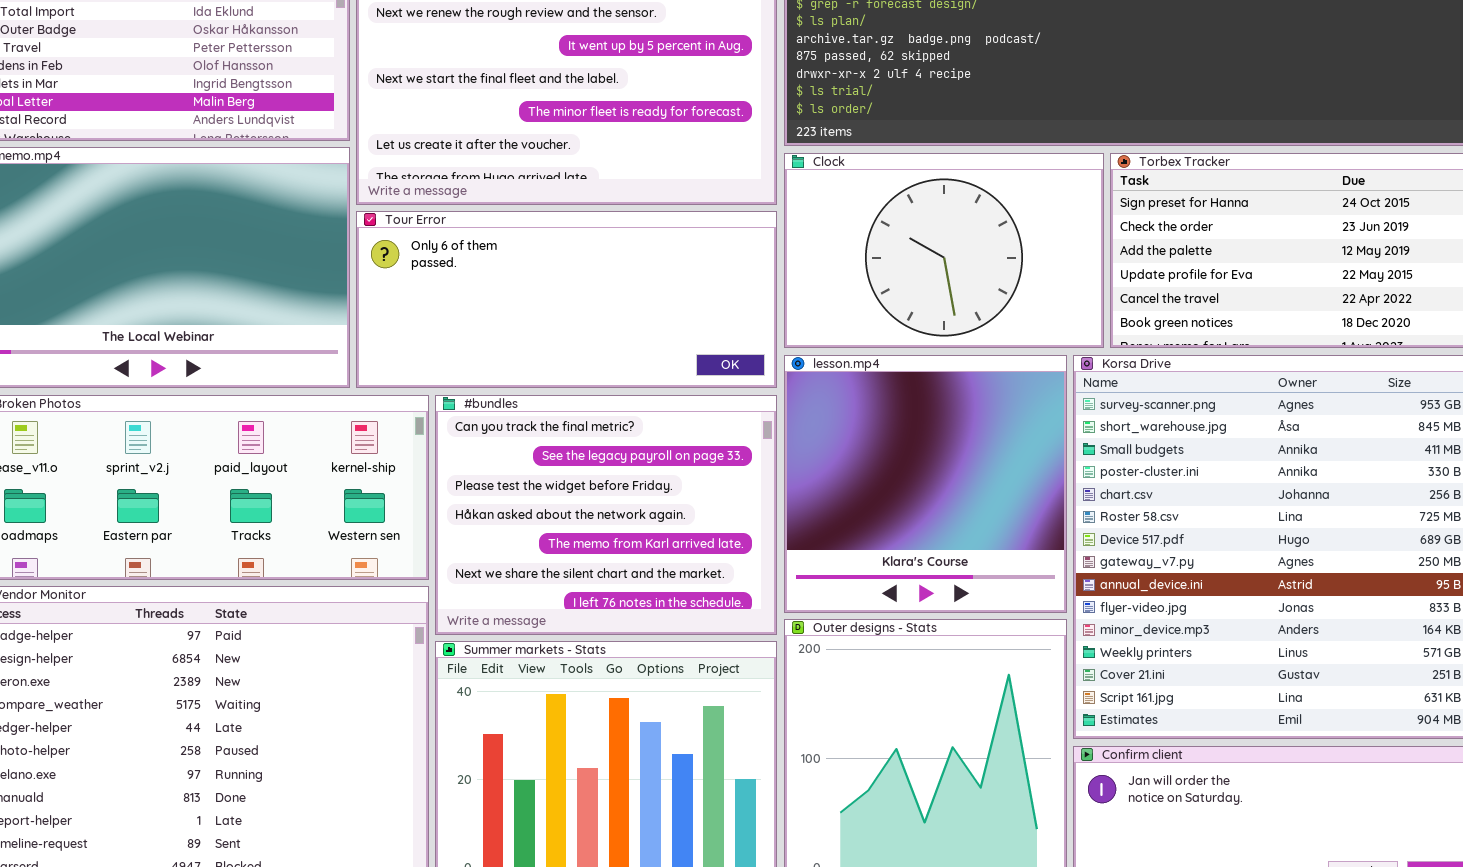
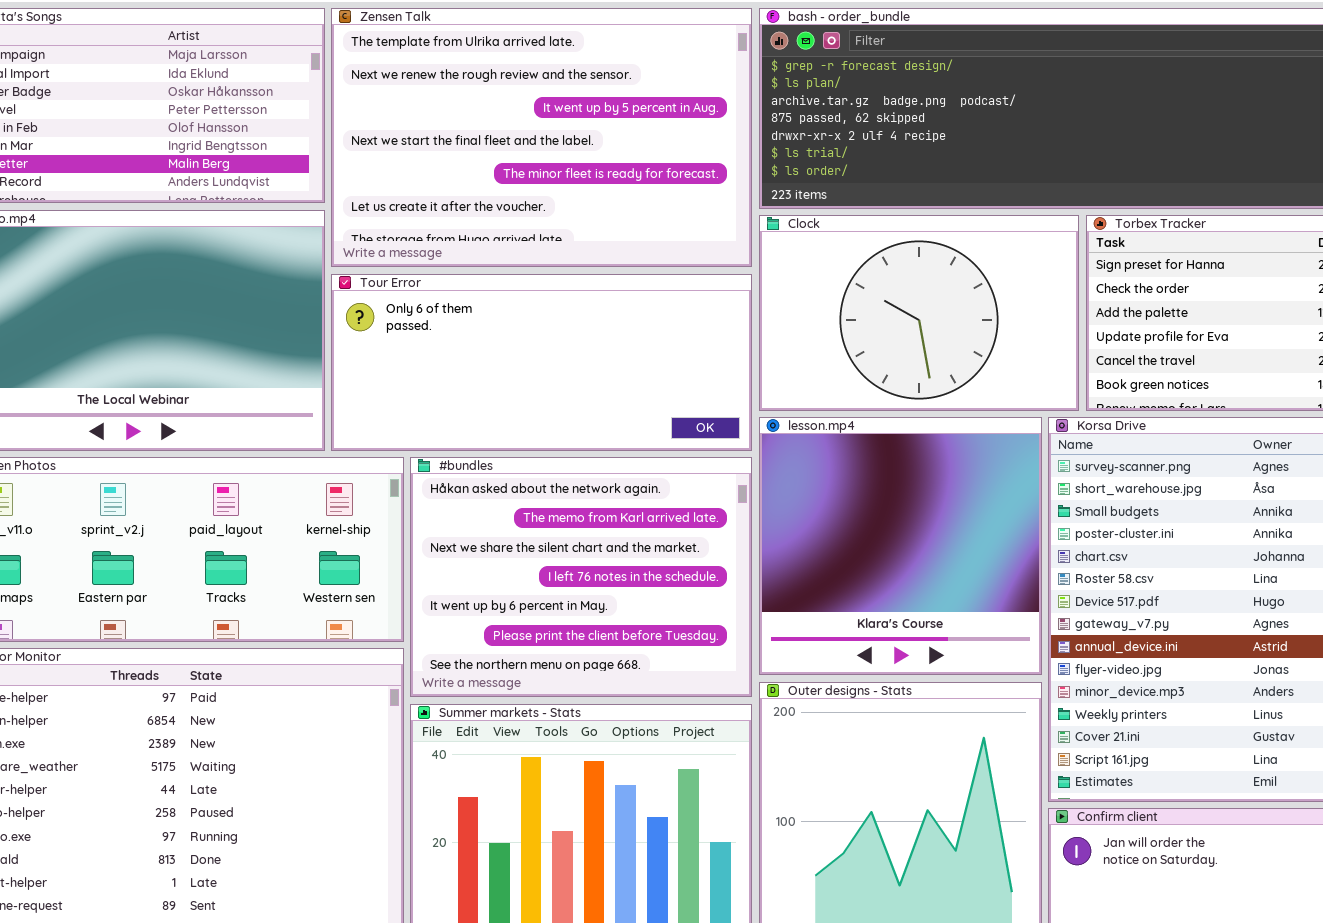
#bundles: [435,395,777,635] -> [410,457,752,697], scrolled down 3 rows

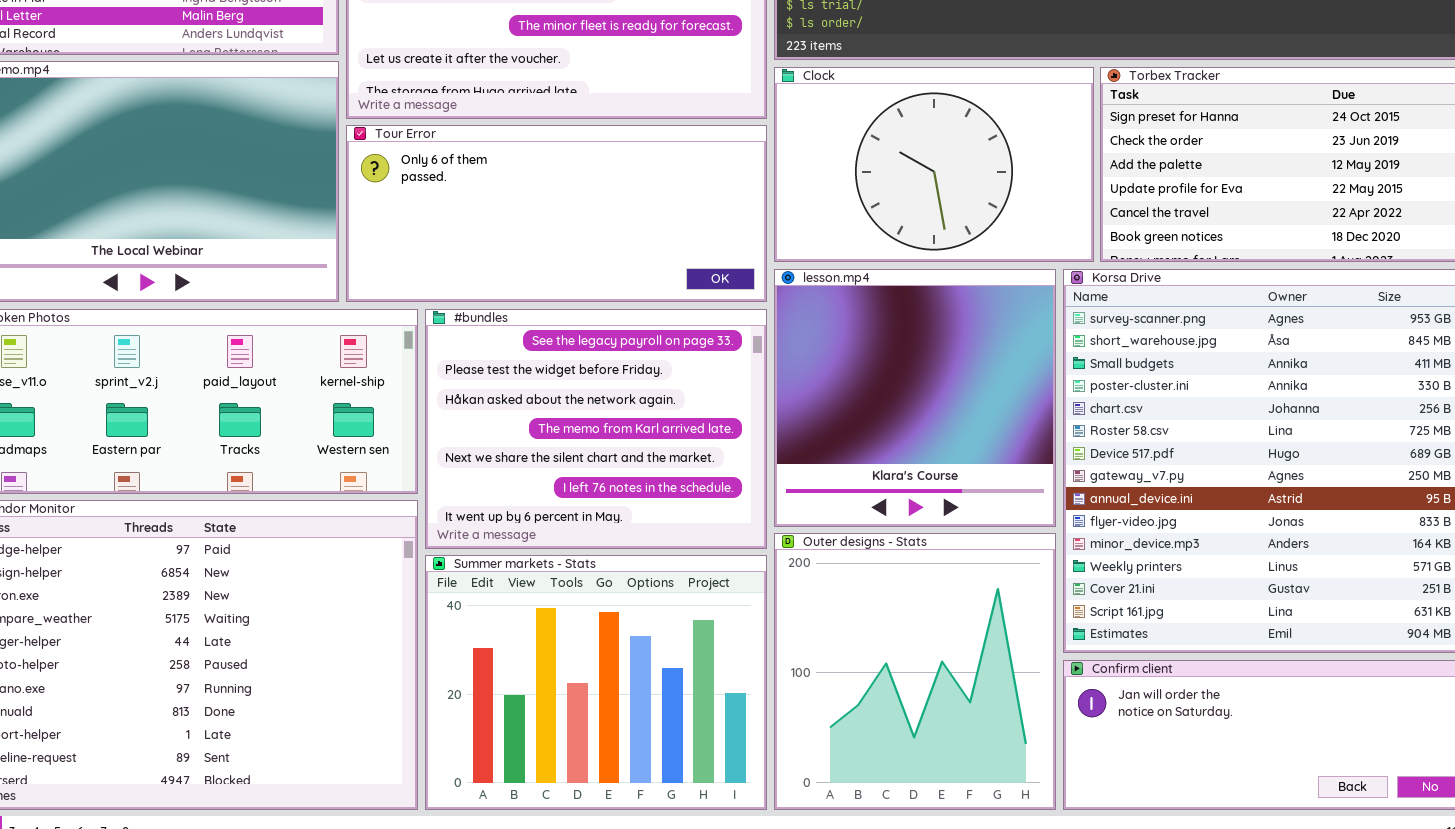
#bundles: [410,457,752,697] -> [425,309,767,549], scrolled up 2 rows

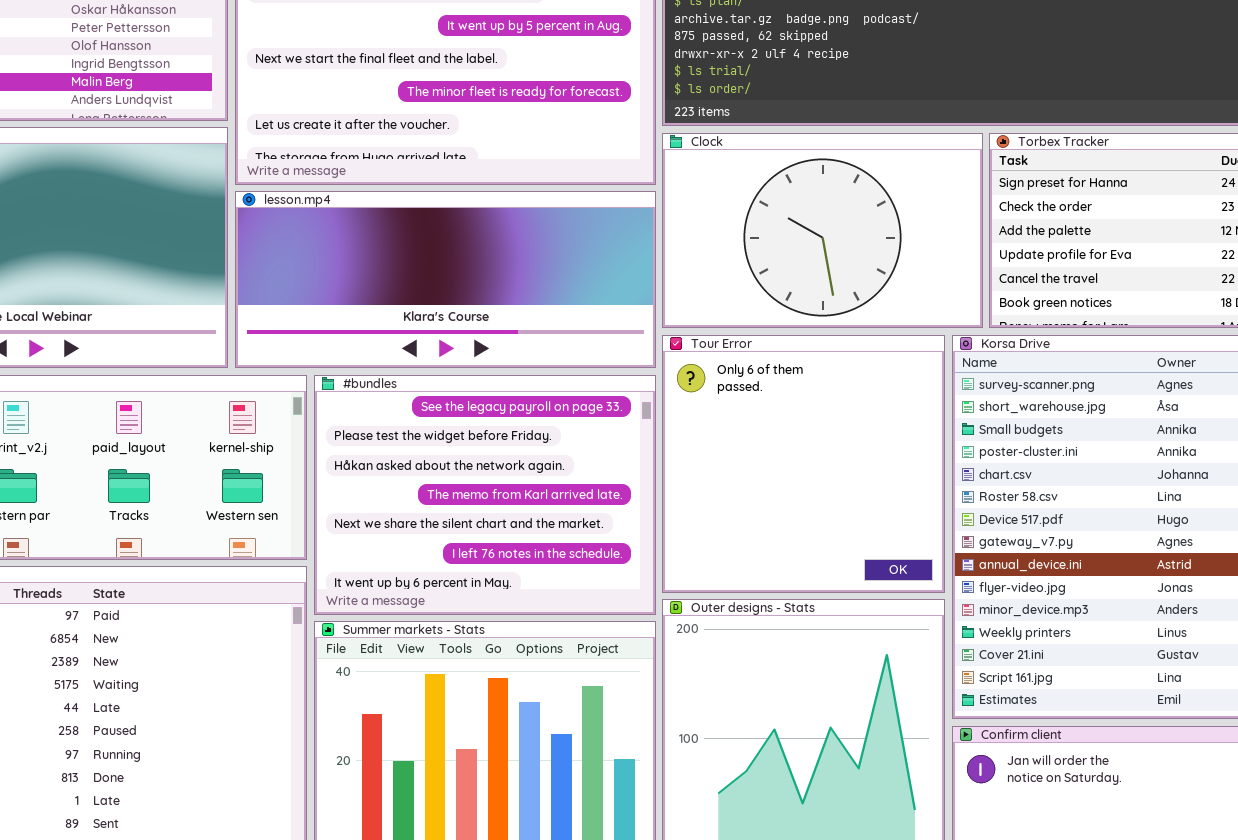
Tour Error: [346,125,767,302] -> [662,335,945,593], moved, resized
lesson.mp4: [774,269,1056,527] -> [235,191,656,368], moved, resized

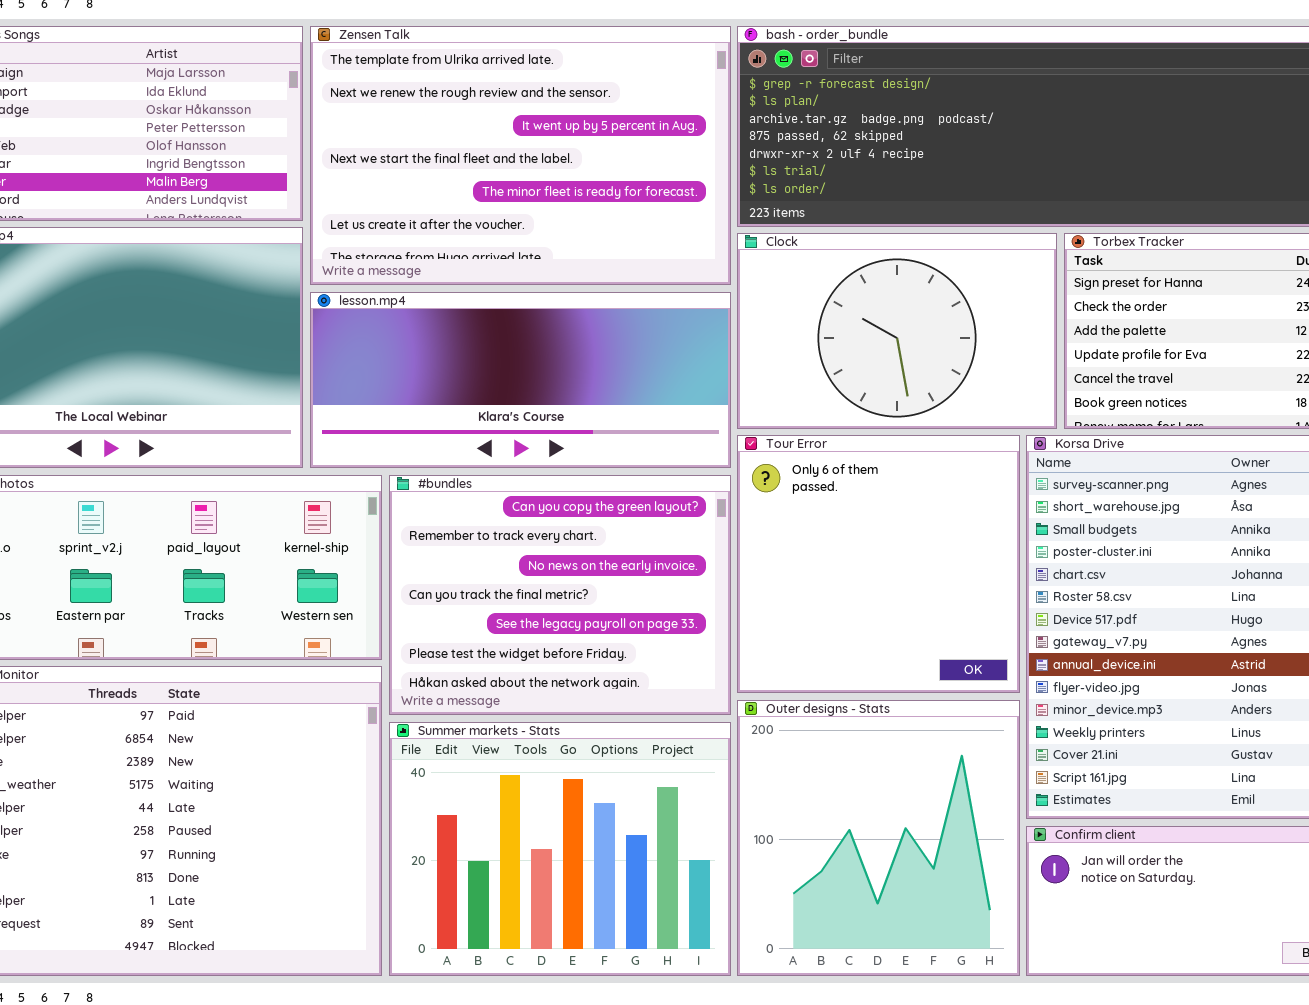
#bundles: [314,375,656,615] -> [389,475,731,715], scrolled up 4 rows

